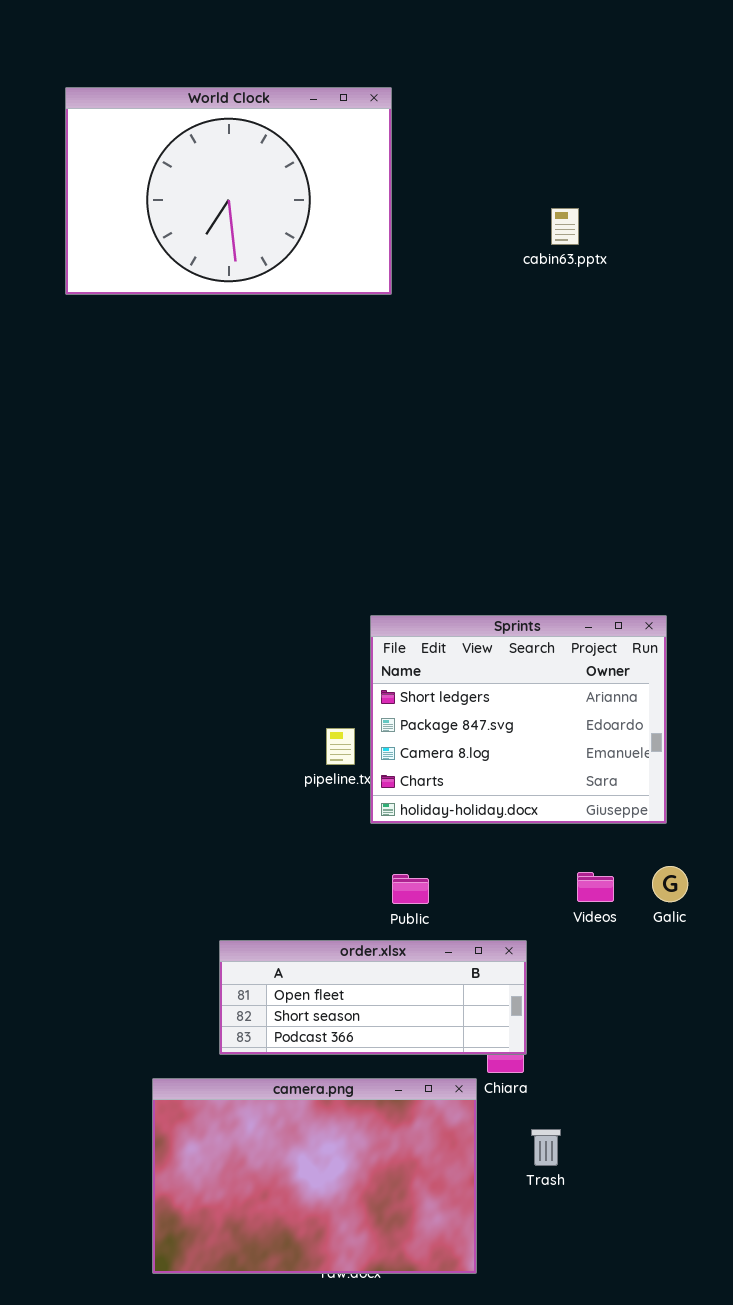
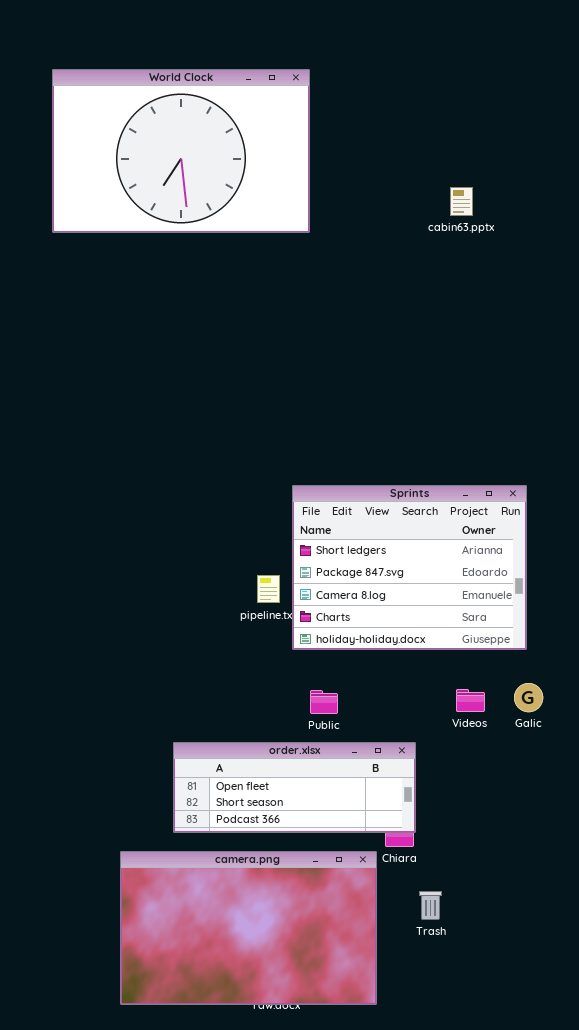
cabin63.pptx: [551,208,579,245] -> [450,187,473,216], moved

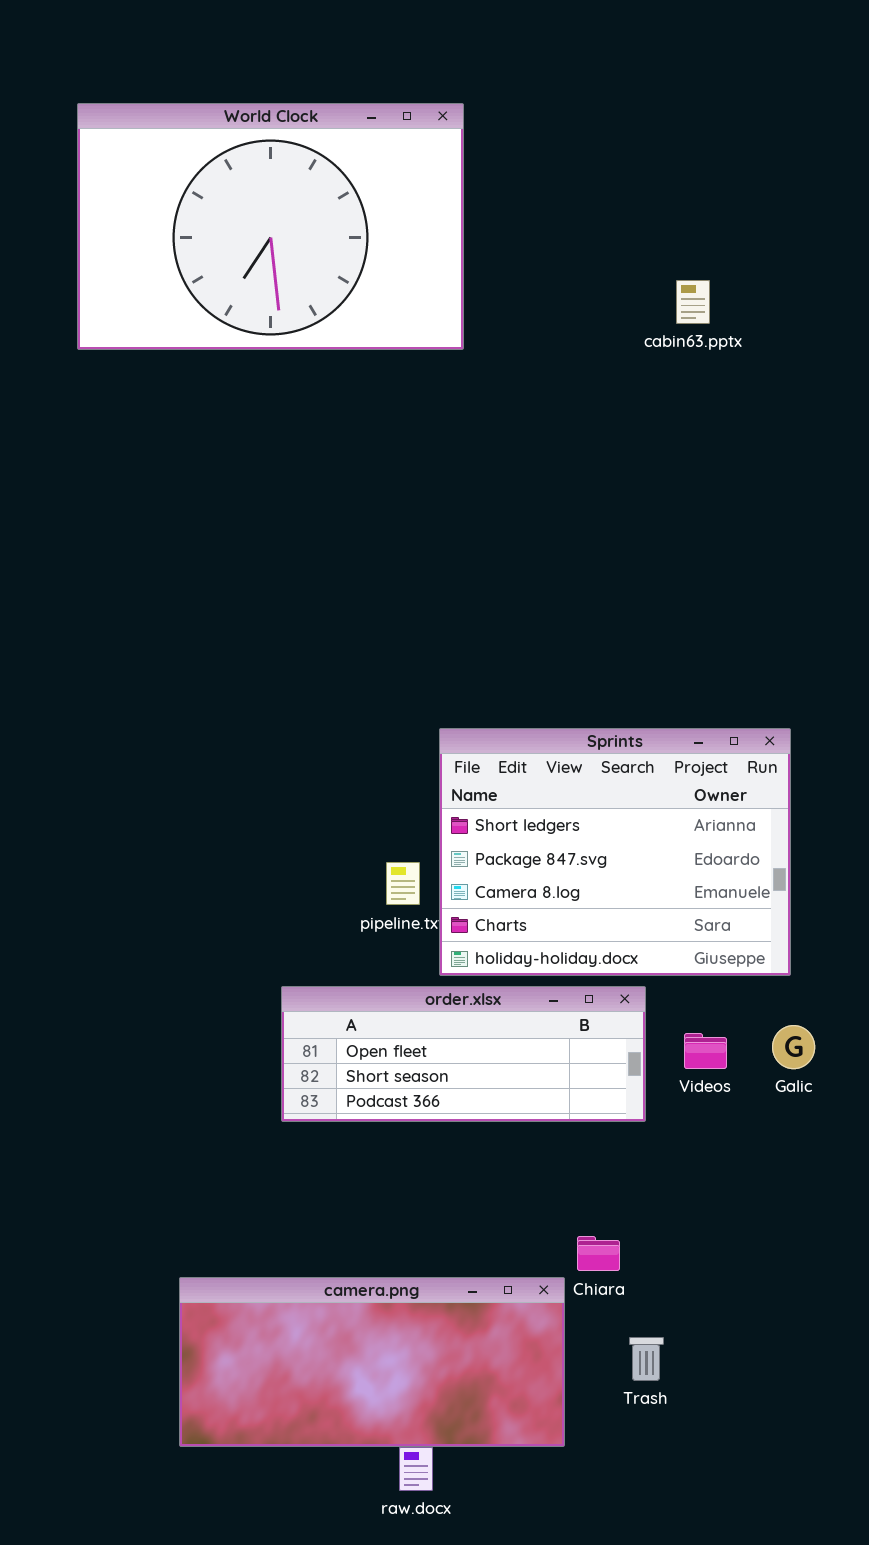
order.xlsx: [173,742,416,833] -> [281,986,646,1122], moved
camera.png: [120,851,377,1005] -> [179,1277,565,1447], resized

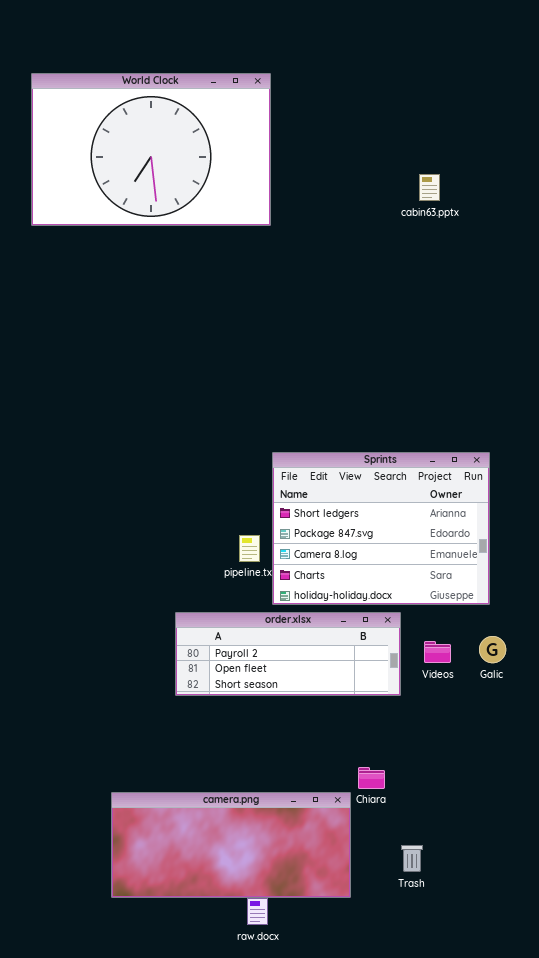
World Clock: [77,103,464,350] -> [31,73,271,226], moved
order.xlsx: [281,986,646,1122] -> [175,612,401,696], scrolled up 1 row
Trash: [629,1337,664,1381] -> [401,845,423,872], moved

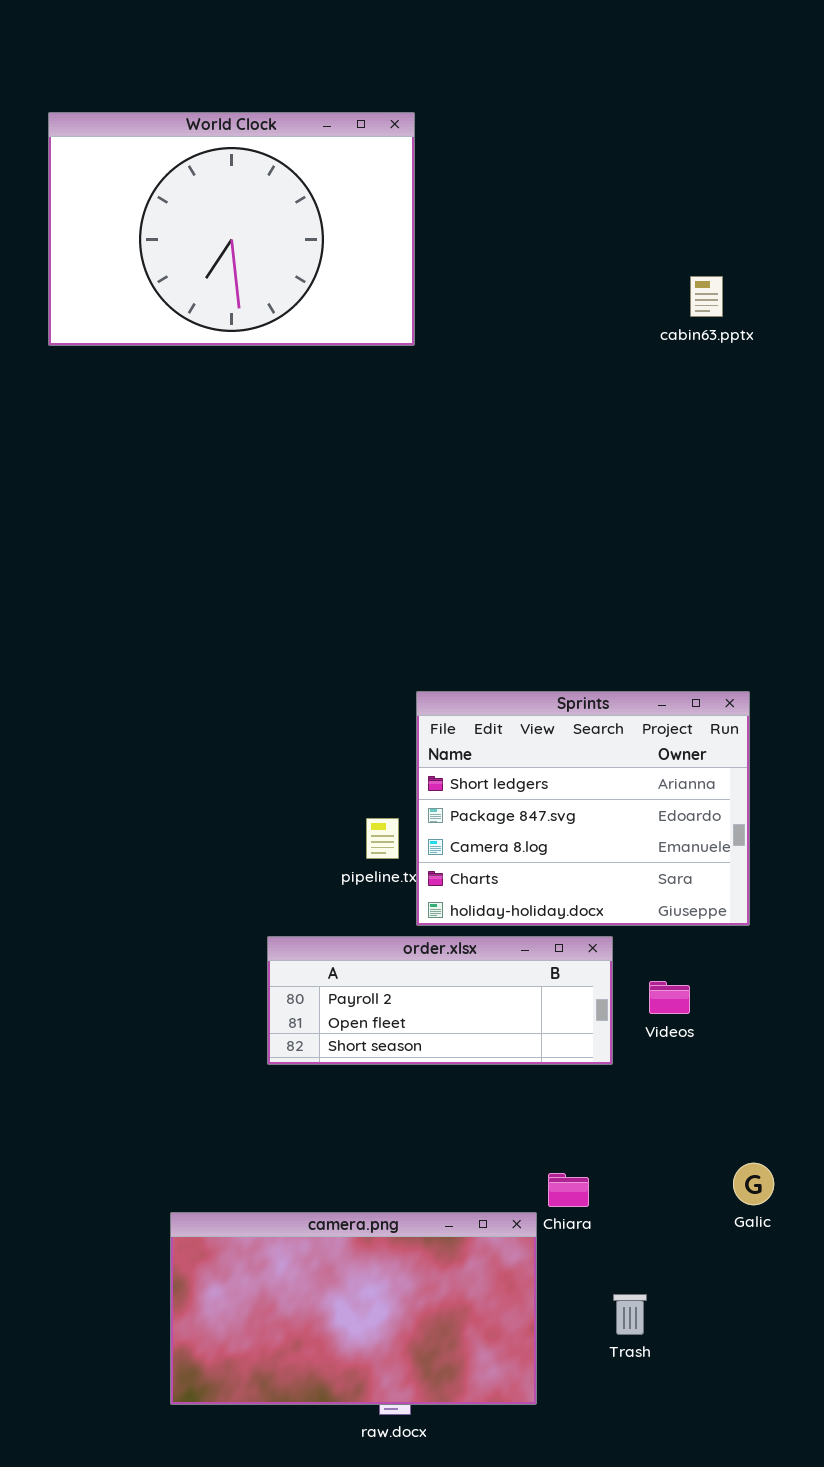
cabin63.pptx: [419,174,440,201] -> [690,276,723,317], moved
Galic: [479,636,506,663] -> [733,1163,774,1205], moved
camera.png: [111,792,351,898] -> [170,1212,537,1405], resized

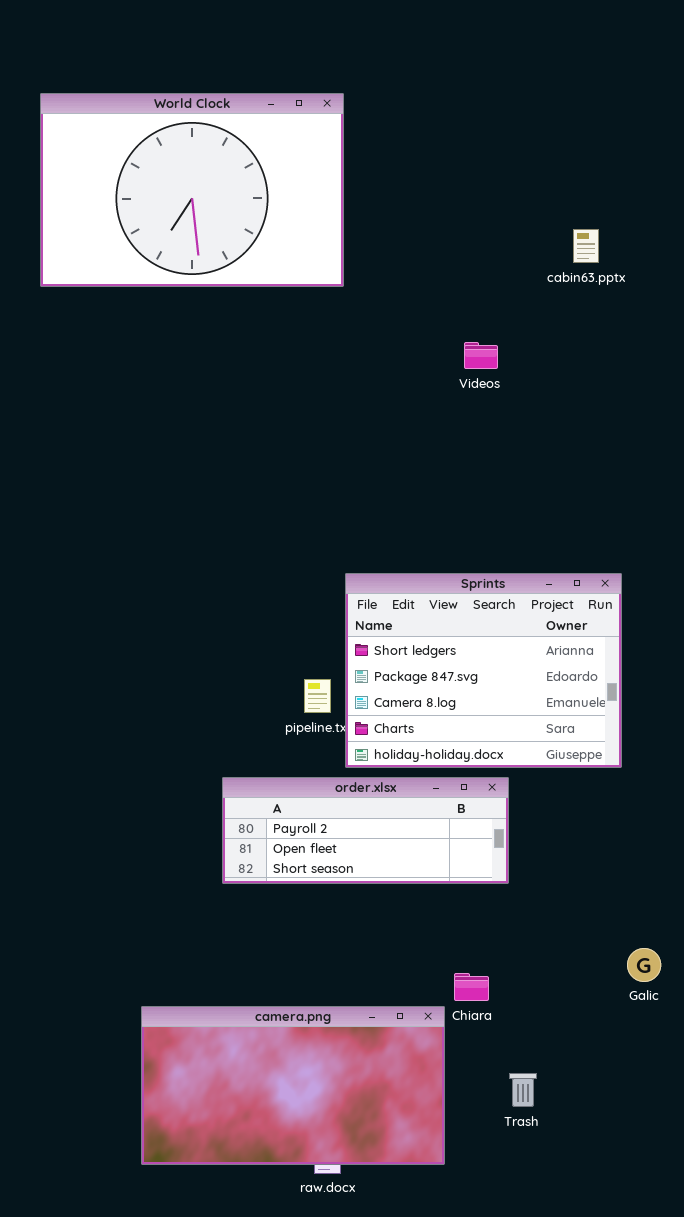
Videos: [649,981,690,1014] -> [464,342,498,369], moved
Galic: [733,1163,774,1205] -> [627,948,661,982], moved

